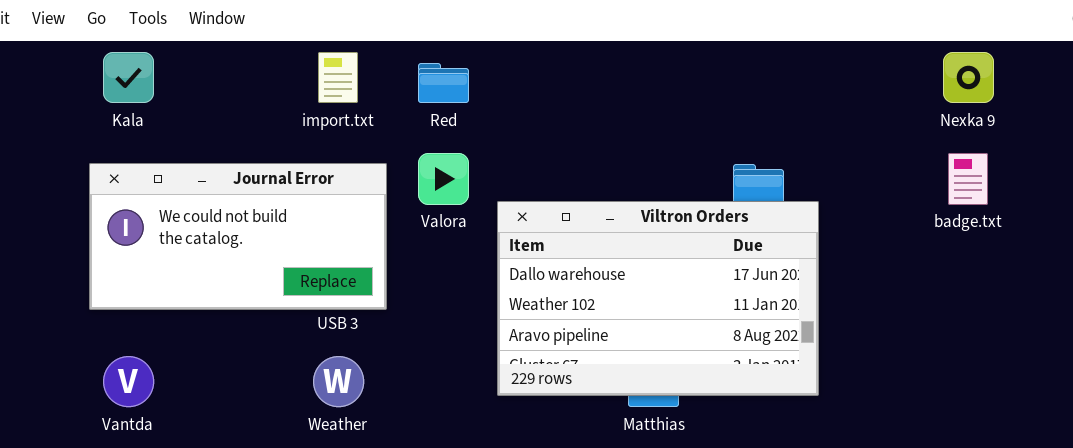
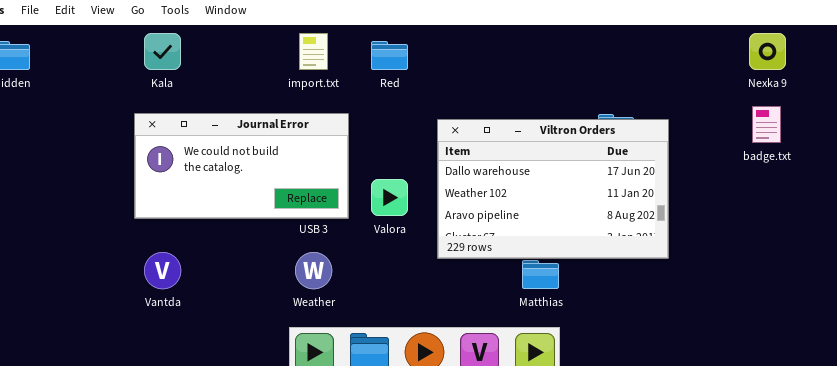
Valora: [418,153,469,205] -> [371,179,408,216], moved
Viltron Orders: [497,201,819,396] -> [437,119,669,259], moved

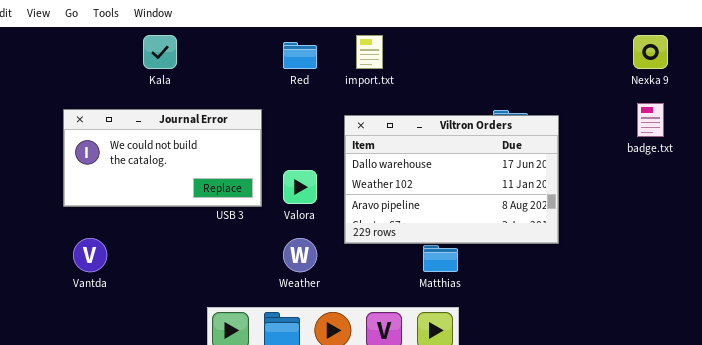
Kala: [144,33,181,70] -> [143,35,177,69], moved
import.txt: [299,33,328,70] -> [356,35,383,69], moved
Weather: [295,252,332,289] -> [283,238,317,272], moved

